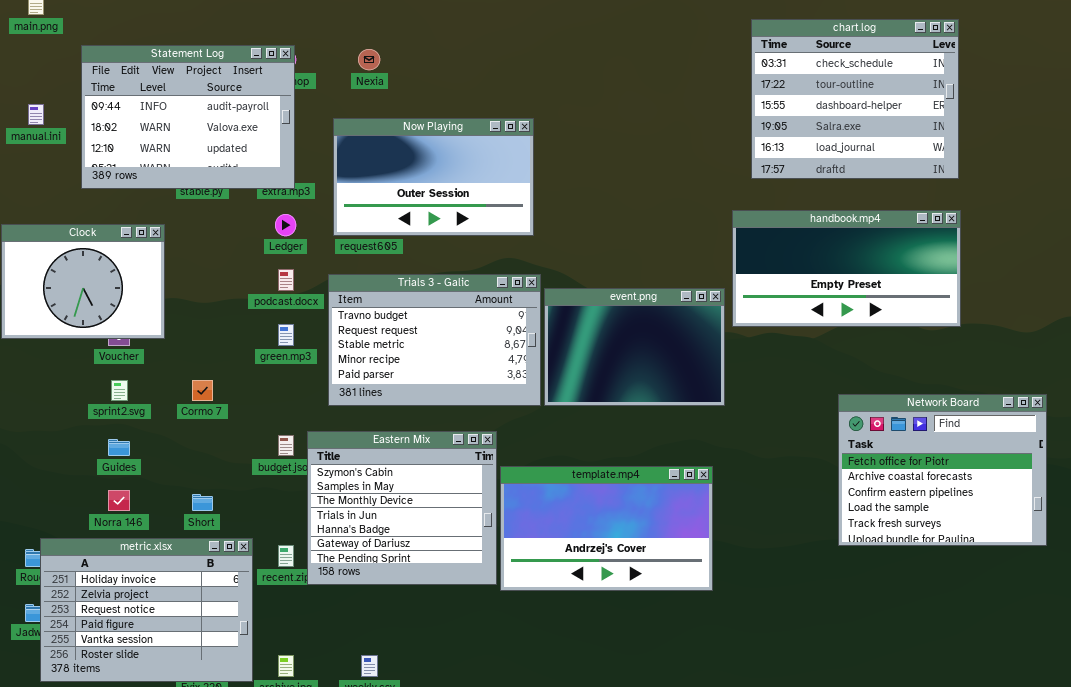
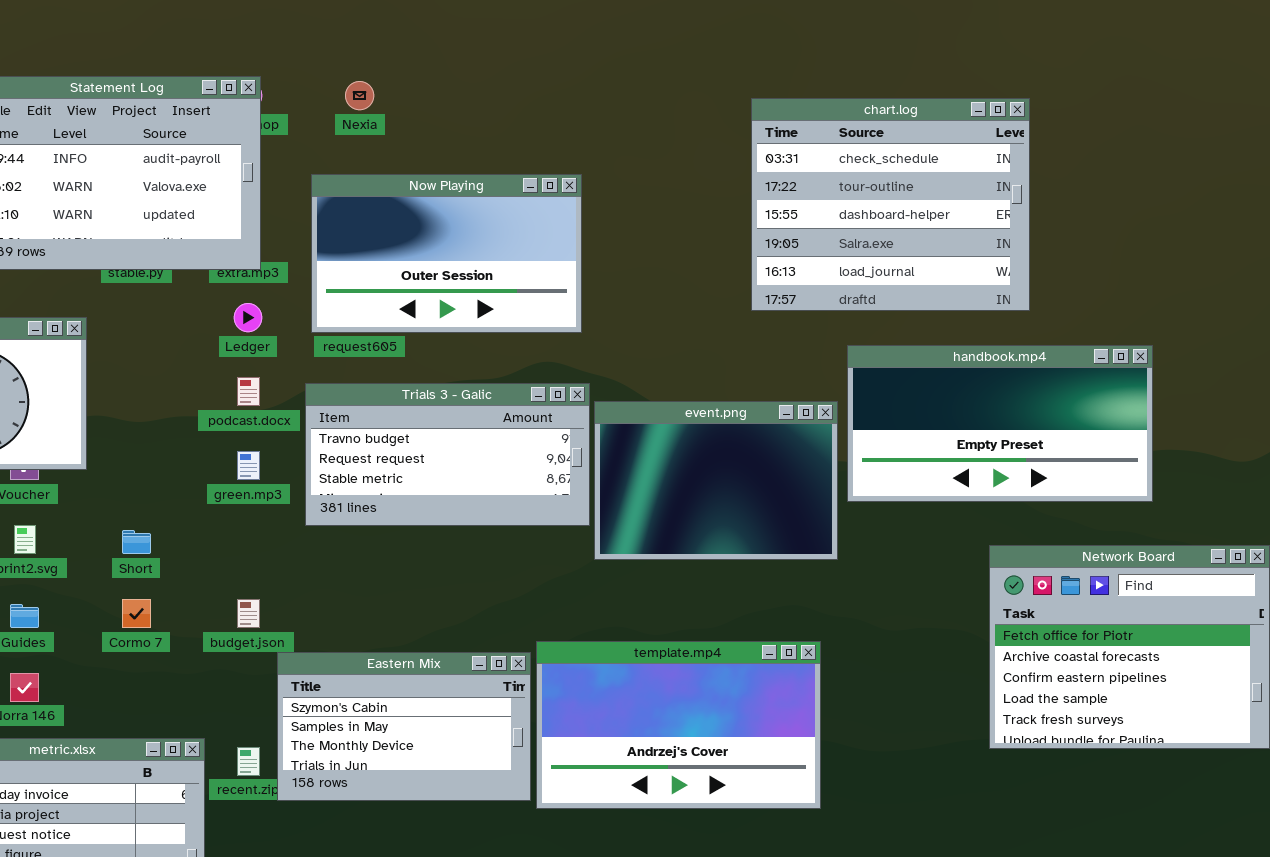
chart.log: [751,19,959,179] -> [751,98,1030,311], moved
handbook.mp4: [732,210,961,327] -> [847,345,1153,502], moved
Trials 3 - Galic: [328,274,541,406] -> [305,383,590,526], resized
Cormo 7: [192,380,213,401] -> [122,599,151,628], moved
Eastern Mix: [307,431,497,585] -> [277,652,531,801], resized
Short: [192,494,213,511] -> [122,530,151,554], moved

